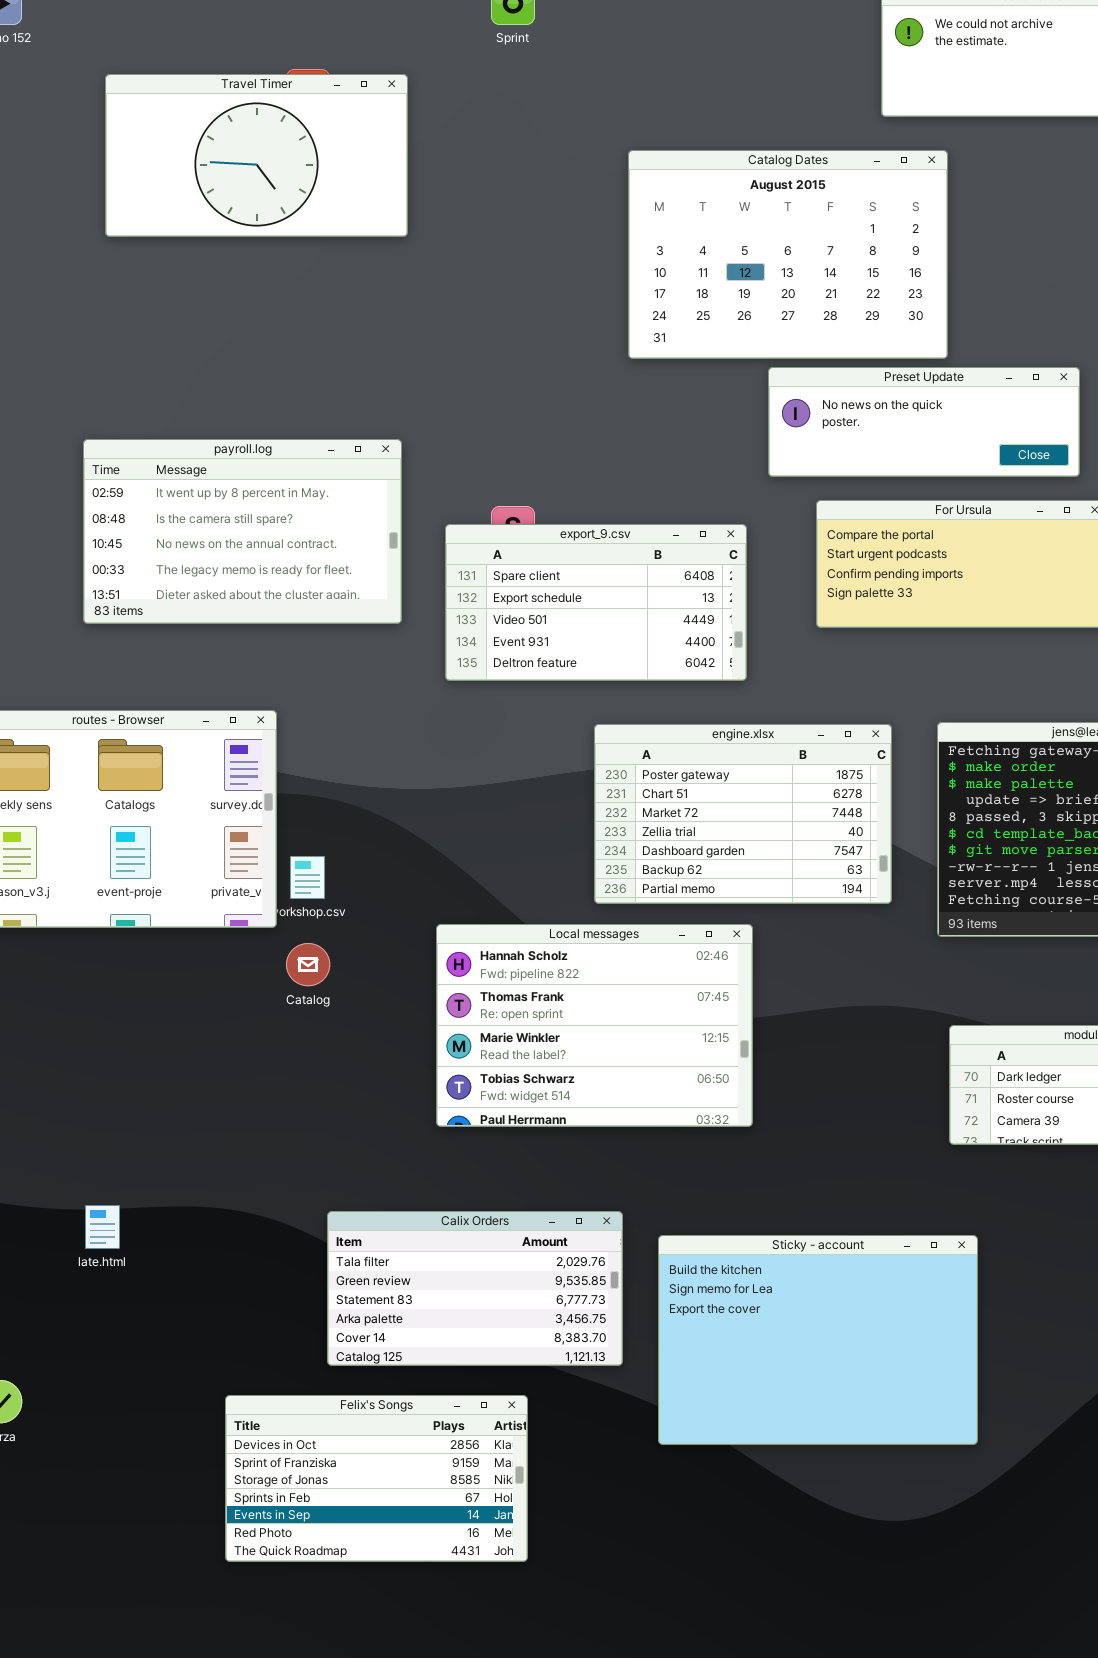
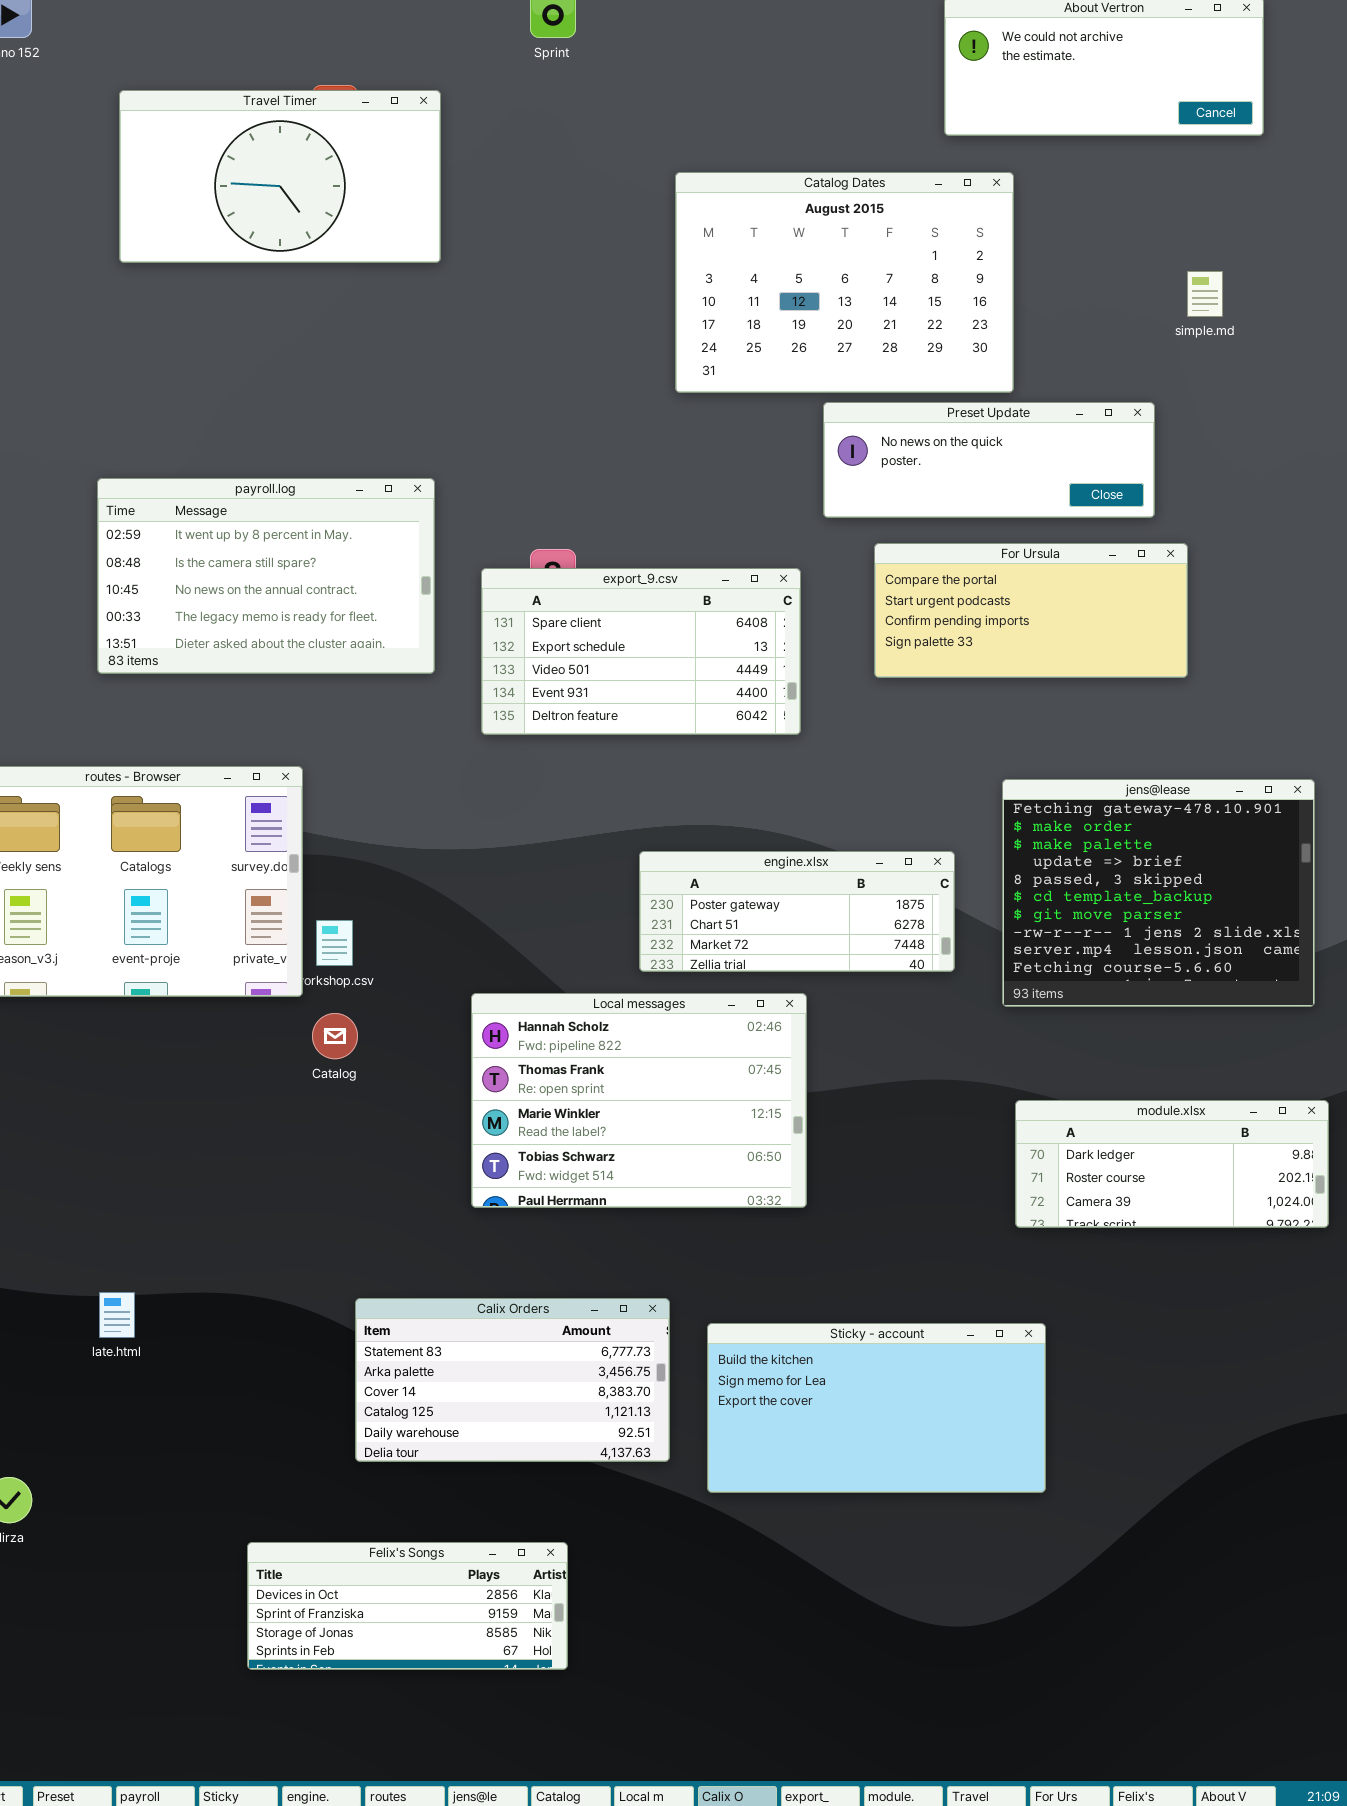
engine.xlsx: [594,724,892,904] -> [639,851,955,972], resized
Calix Orders: [327,1211,623,1366] -> [355,1298,670,1462], scrolled down 2 rows
Sticky - account: [658,1235,978,1445] -> [707,1323,1046,1493], resized
Felix's Songs: [225,1395,528,1562] -> [247,1542,568,1670], resized

